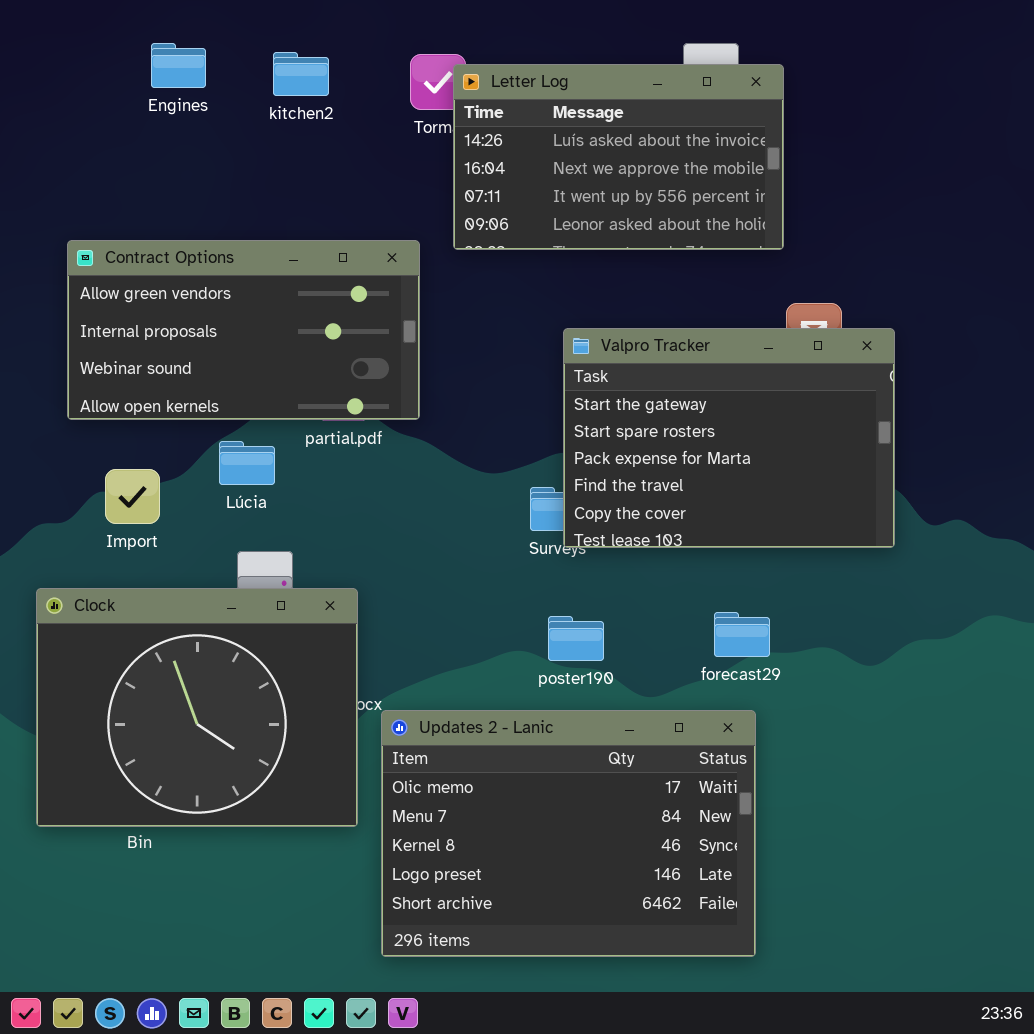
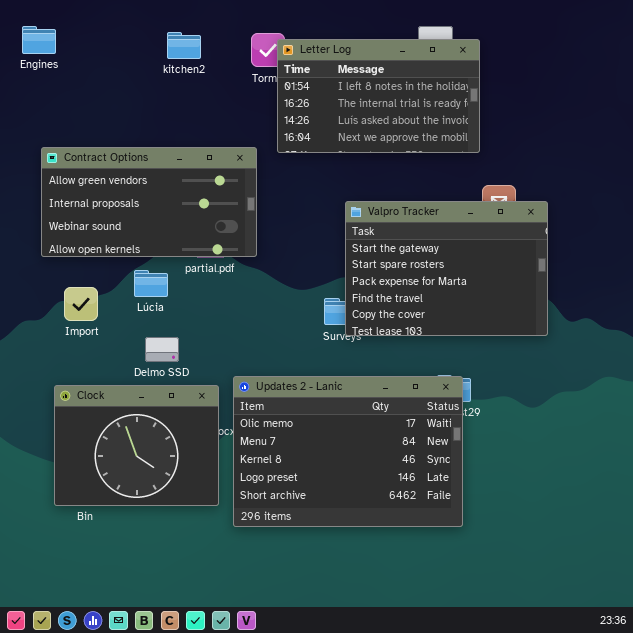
Engines: [151,43,206,88] -> [22,26,56,54], moved
Letter Log: [453,64,784,250] -> [277,39,480,153], scrolled up 2 rows
Clock: [36,588,358,827] -> [54,385,219,506], resized
Updates 2 - Lanic: [381,710,756,957] -> [233,376,463,527], moved

